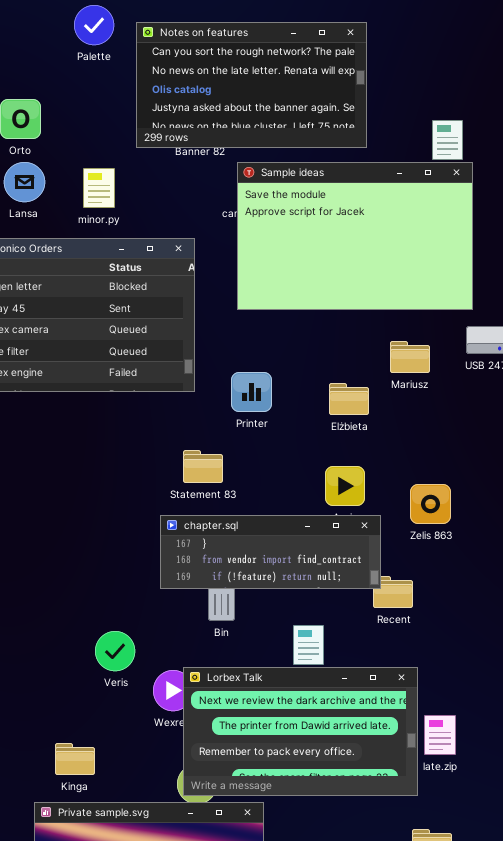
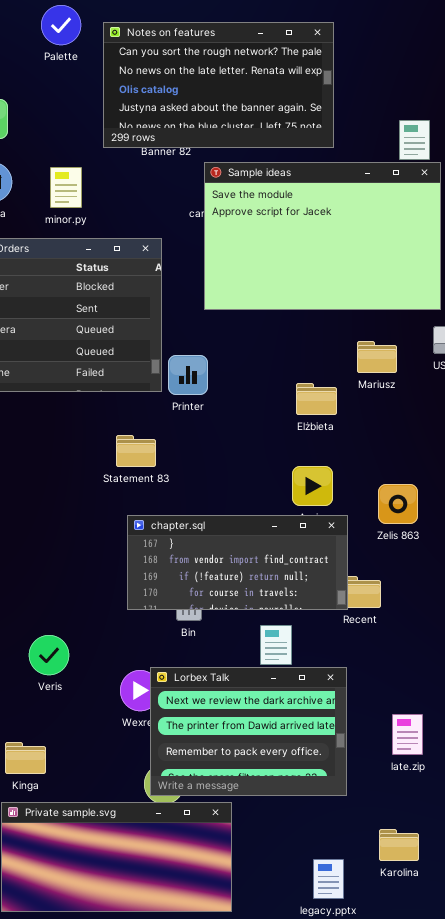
Printer: [231,372,272,412] -> [168,355,208,395], moved
Statement 83: [183,450,223,483] -> [116,435,156,467], moved
chapter.sql: [160,515,381,589] -> [127,515,348,610], resized
Veris: [95,631,135,671] -> [29,635,69,675], moved
Lorbex Talk: [183,667,418,796] -> [150,667,347,796], resized
Kinga: [55,743,95,775] -> [5,742,46,774], moved

